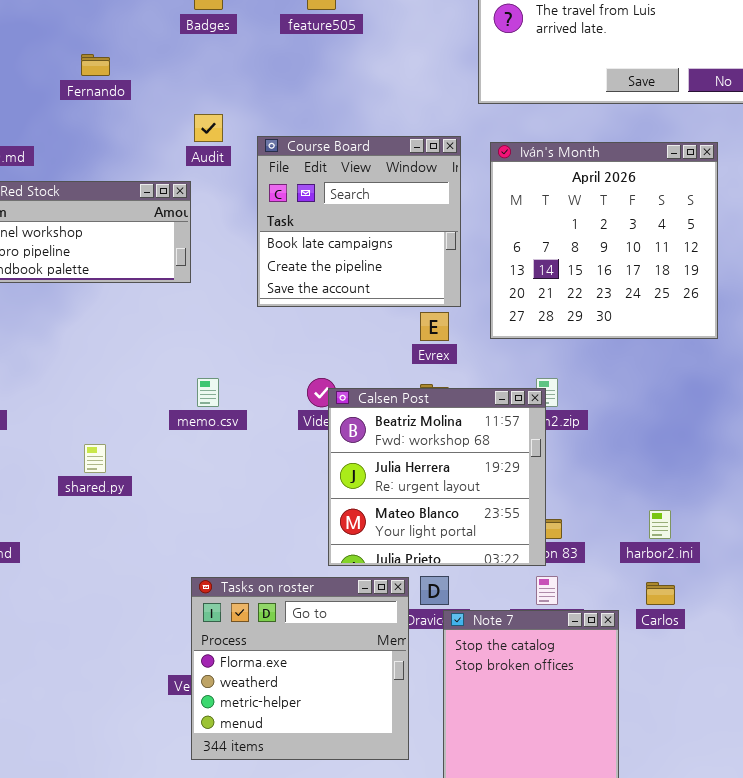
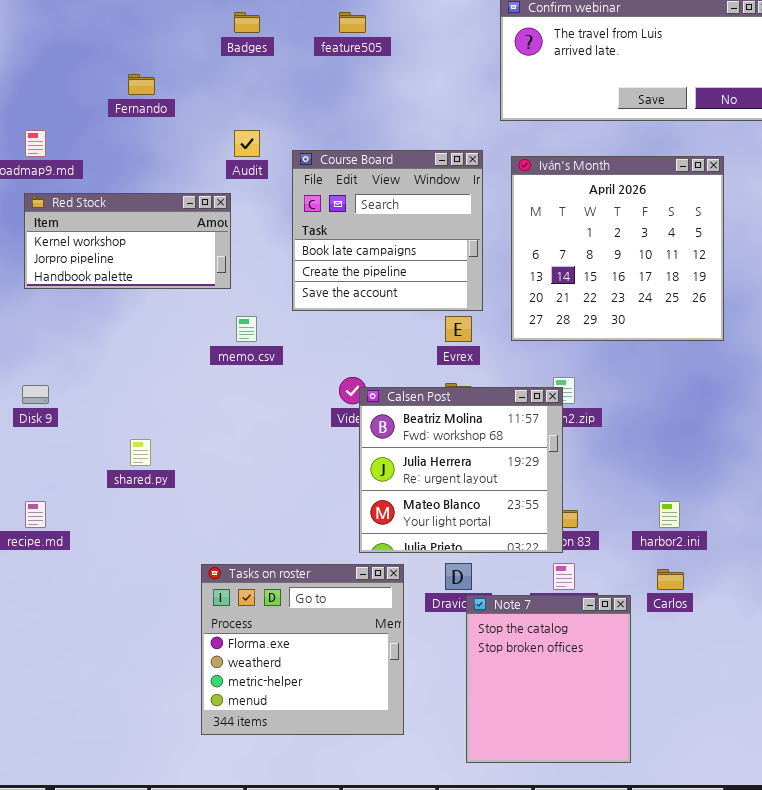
memo.csv: [197,378,219,407] -> [236,316,257,342], moved
Tasks on roster: [191,577,409,760] -> [201,564,404,735], moved

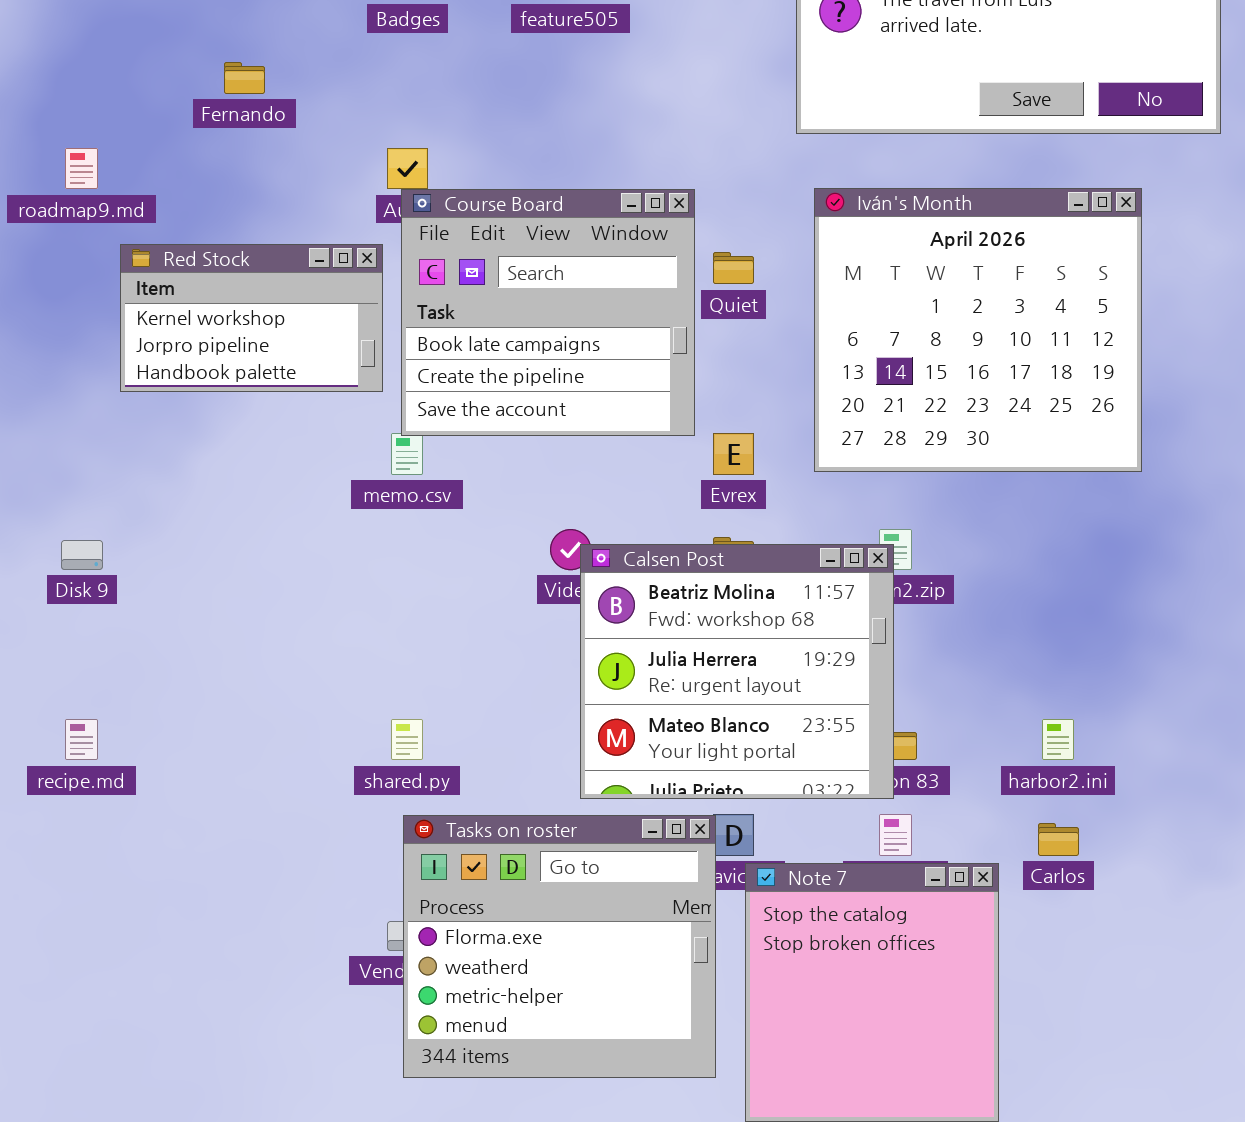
Course Board: [292,150,483,311] -> [401,189,695,436], moved
Red Stock: [24,193,231,289] -> [120,244,383,392], resized
shared.py: [130,439,151,466] -> [391,719,423,760], moved
Tasks on roster: [201,564,404,735] -> [403,815,716,1078], moved

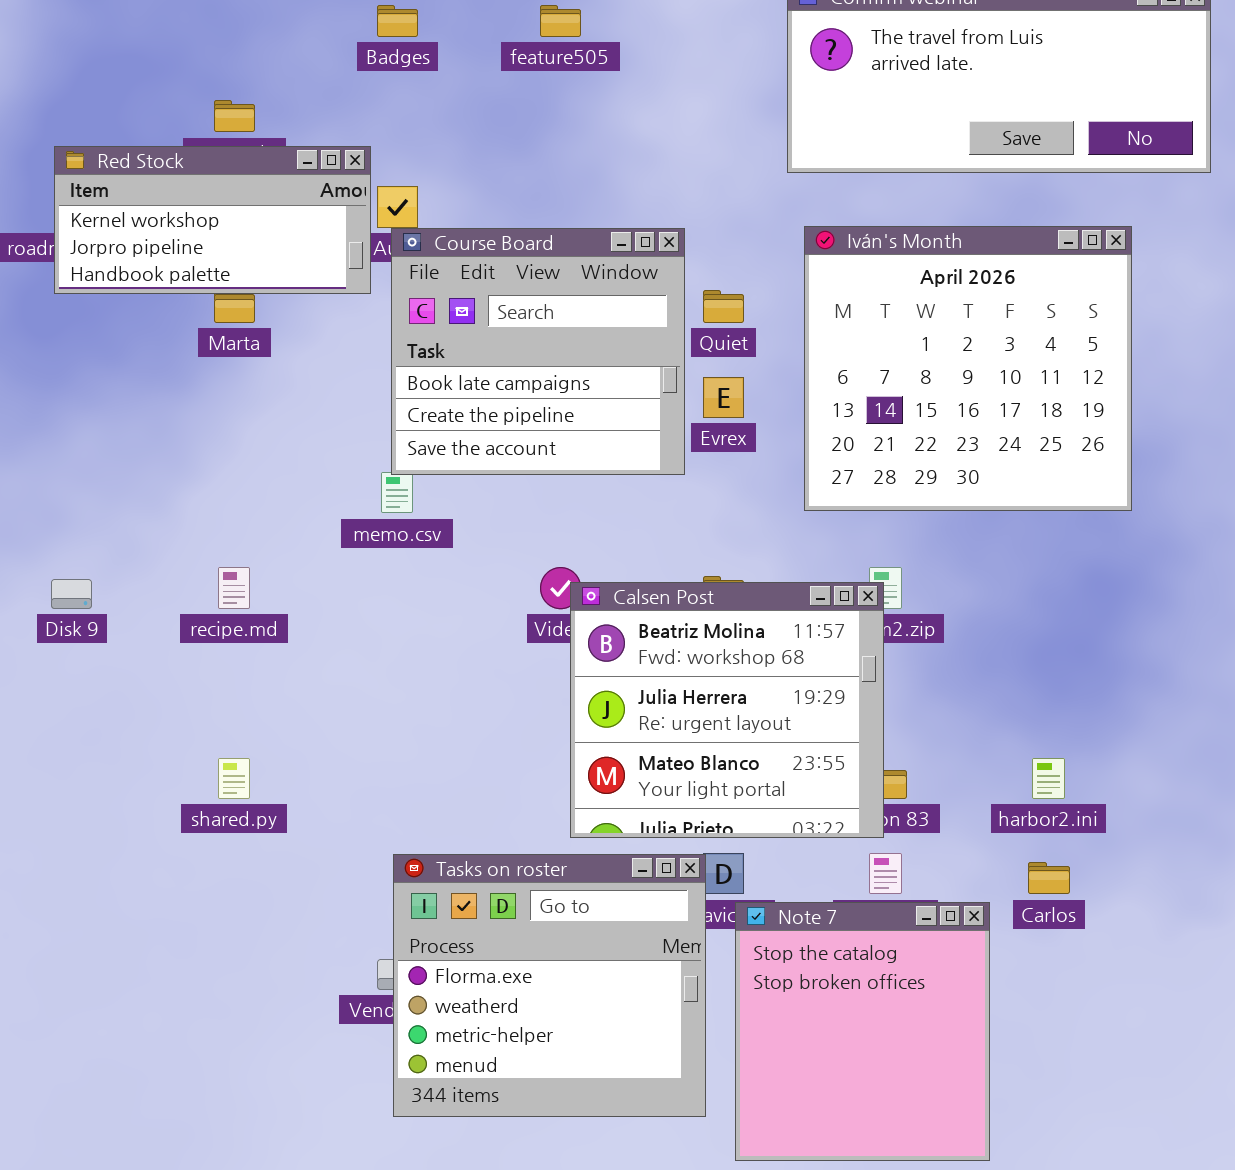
Red Stock: [120,244,383,392] -> [54,146,371,294], moved, resized
Evrex: [713,433,754,475] -> [703,377,744,418], moved
recipe.md: [65,719,98,760] -> [218,567,250,609], moved
shared.py: [391,719,423,760] -> [218,758,250,799], moved

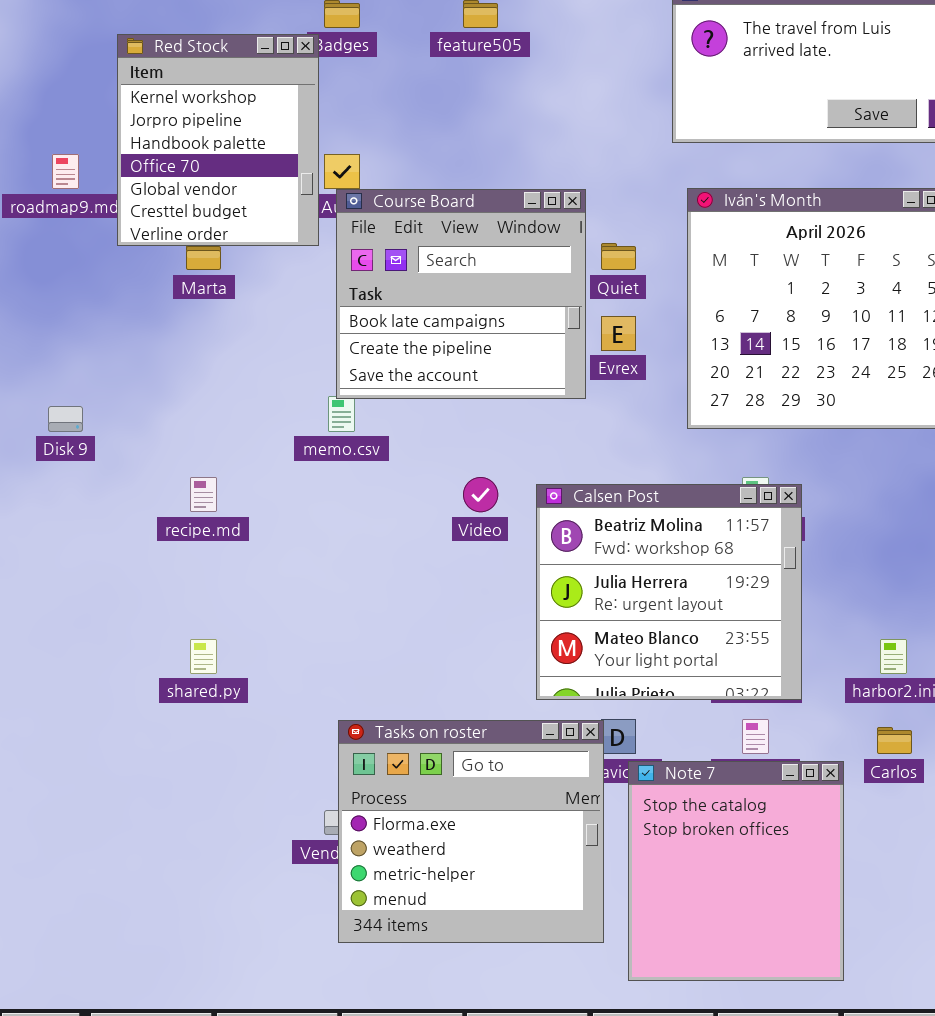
Red Stock: [54,146,371,294] -> [117,34,319,246], resized
Disk 9: [51,579,92,609] -> [48,406,83,432], moved
Calsen Post: [570,582,884,838] -> [536,484,802,700], moved

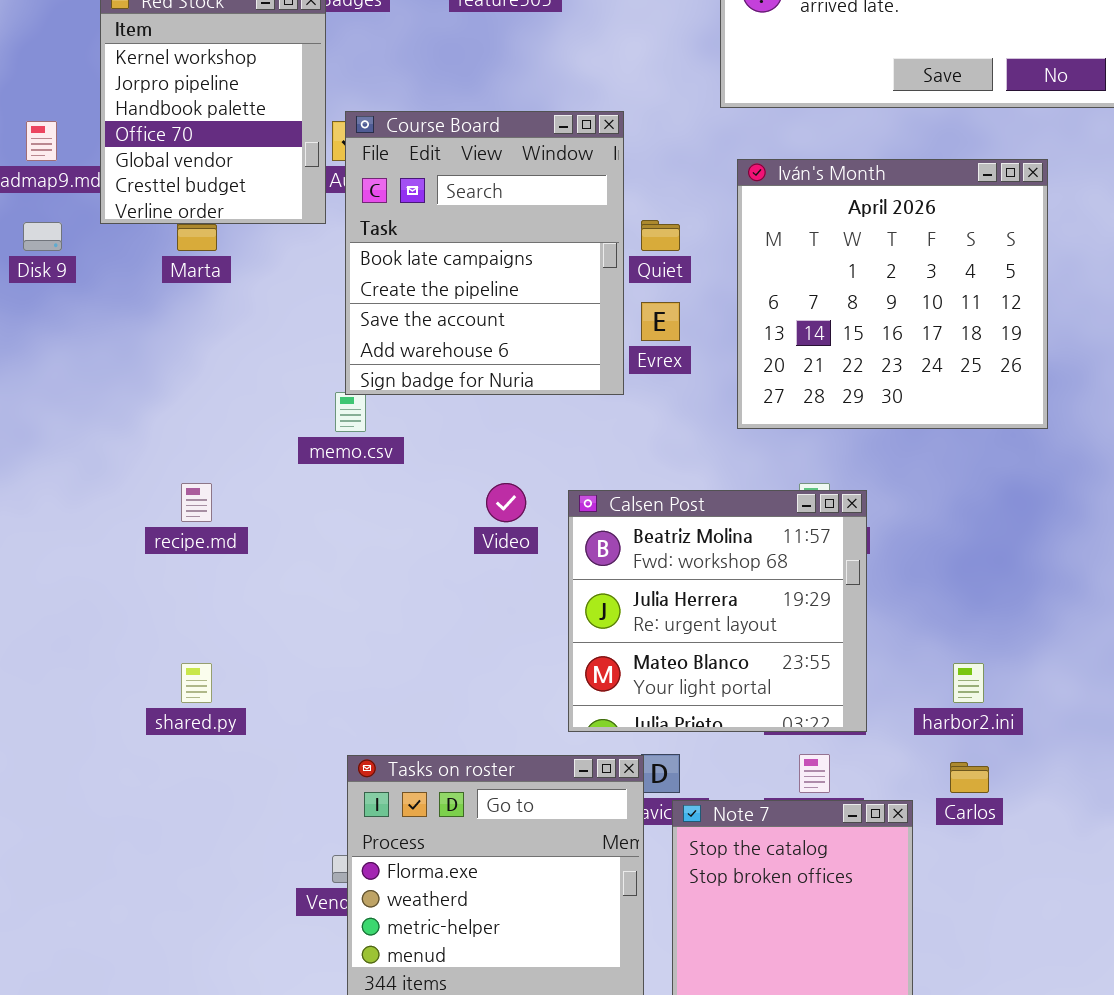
Course Board: [336,189,586,399] -> [345,111,624,395], resized
Disk 9: [48,406,83,432] -> [23,222,62,251], moved

